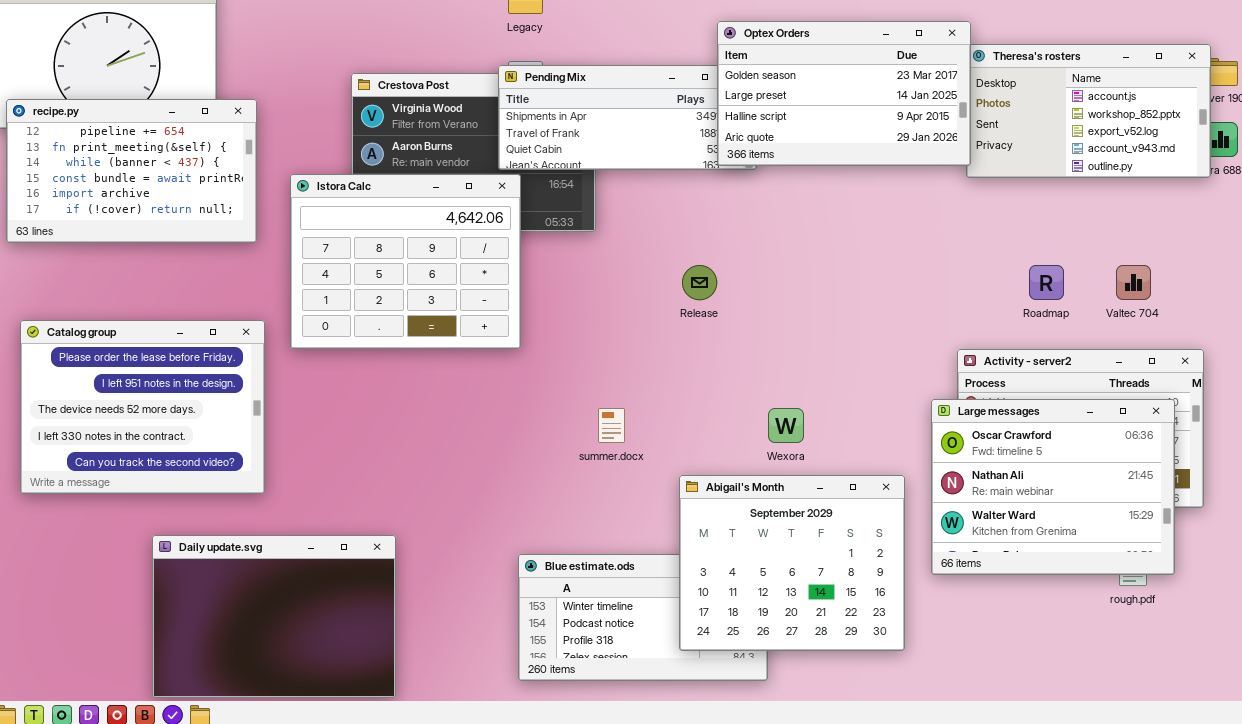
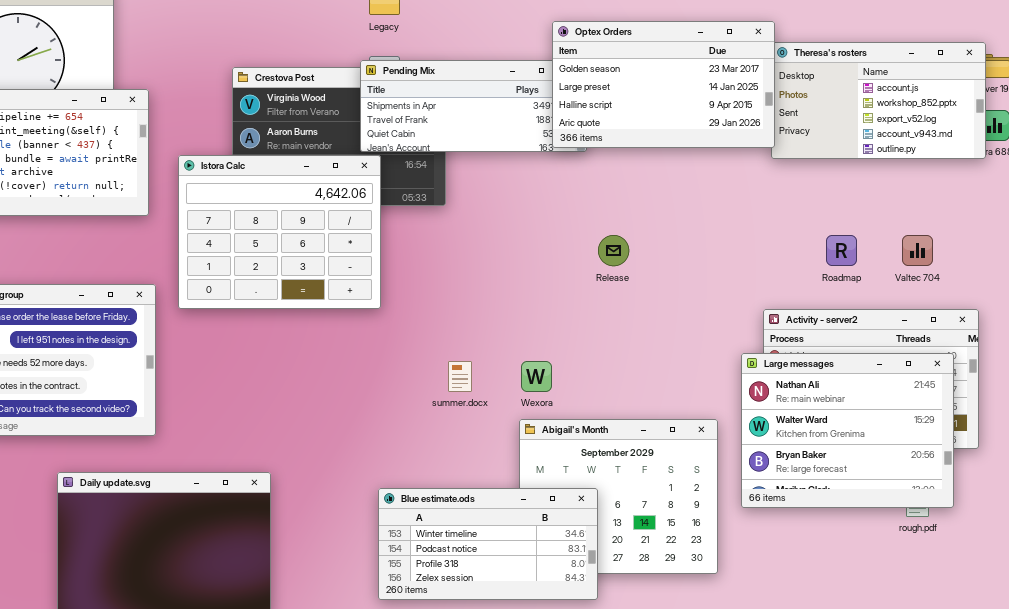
Release: [682,265,717,300] -> [598,235,629,266], moved
Large messages: [931,399,1175,575] -> [741,353,954,508], scrolled down 1 row
Wexora: [768,408,804,443] -> [521,361,552,392], moved
Blue estimate.ods: [518,554,768,681] -> [378,488,598,600], raised

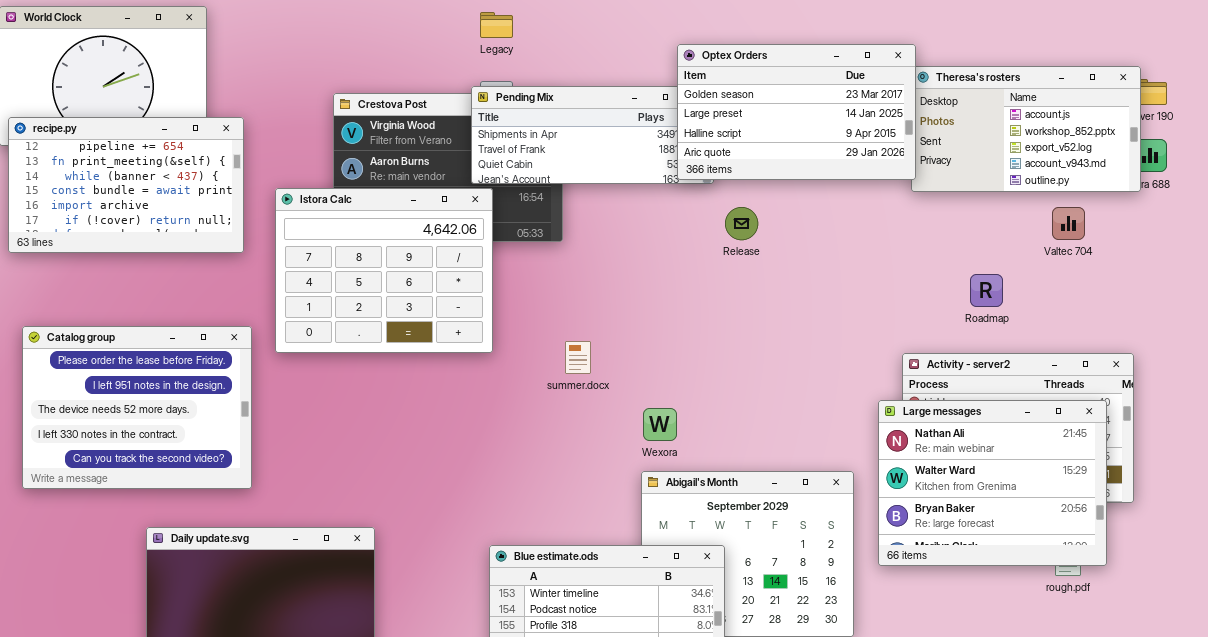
Release: [598,235,629,266] -> [725,207,758,240], moved
Valtec 704: [902,235,933,266] -> [1052,207,1085,240], moved
summer.docx: [448,361,472,392] -> [565,341,591,374], moved

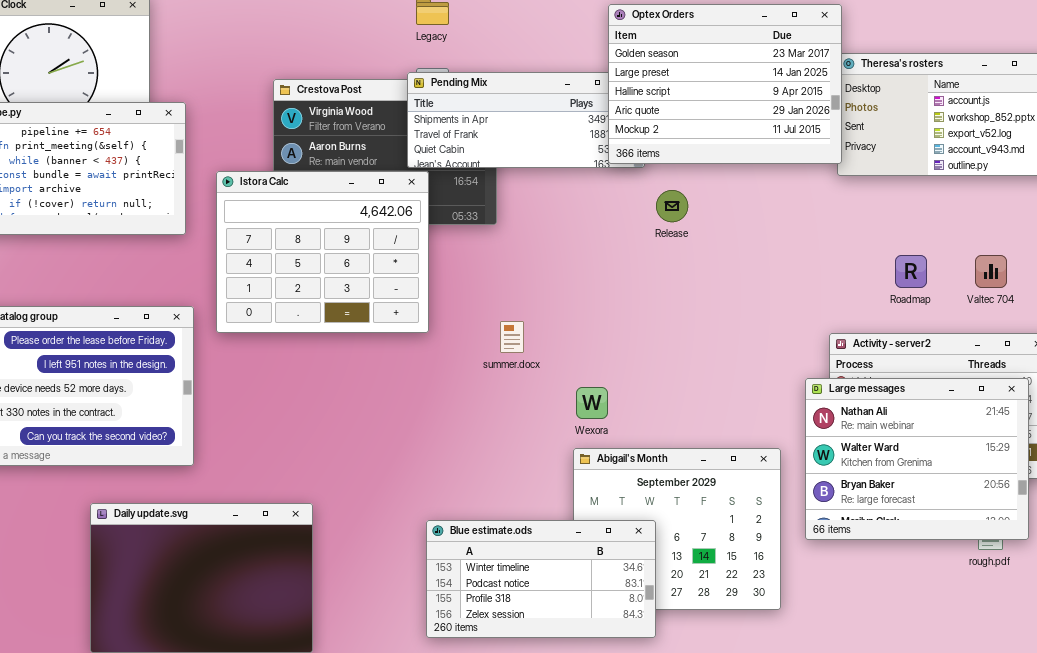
Optex Orders: [677,44,916,180] -> [608,4,842,164], resized
Valtec 704: [1052,207,1085,240] -> [975,255,1007,288], moved

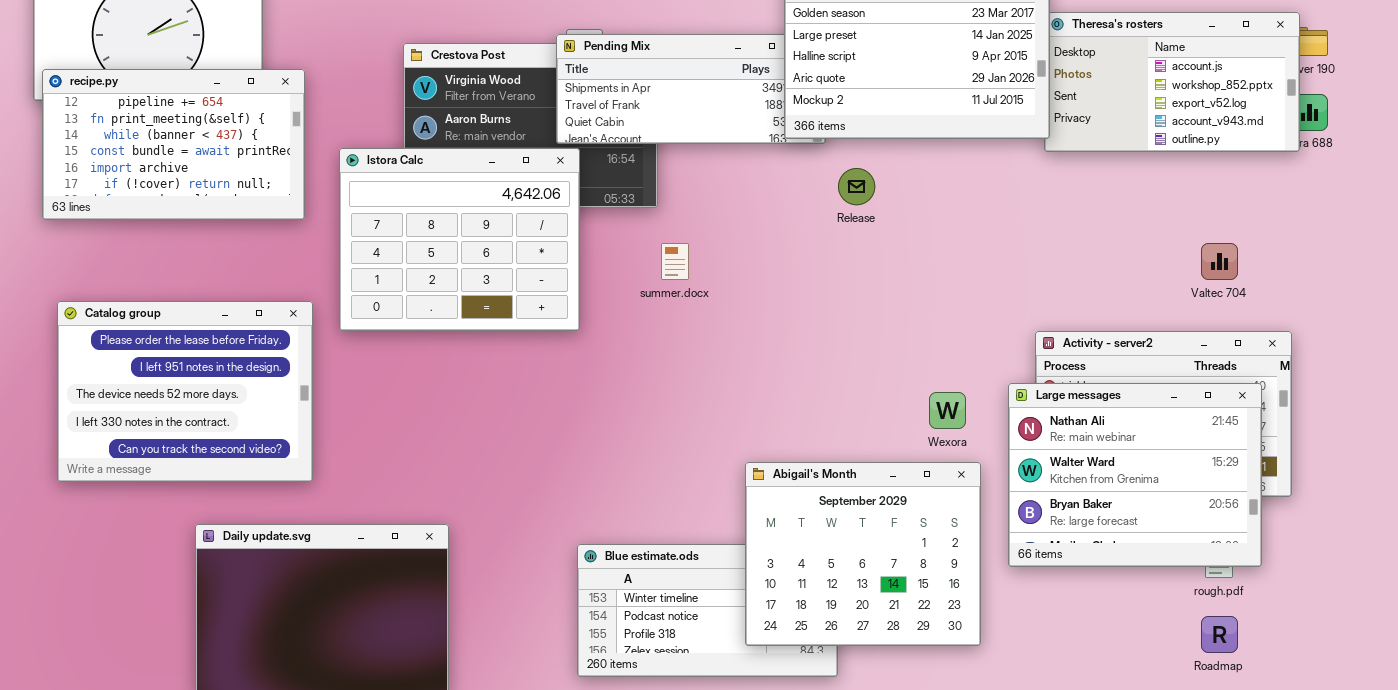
Roadmap: [895,255,927,288] -> [1201,616,1238,653], moved
summer.docx: [500,321,524,353] -> [661,243,689,280], moved
Wexora: [576,387,608,419] -> [929,392,966,429], moved
Abigail's Month: [573,448,781,610] -> [745,462,981,646], raised

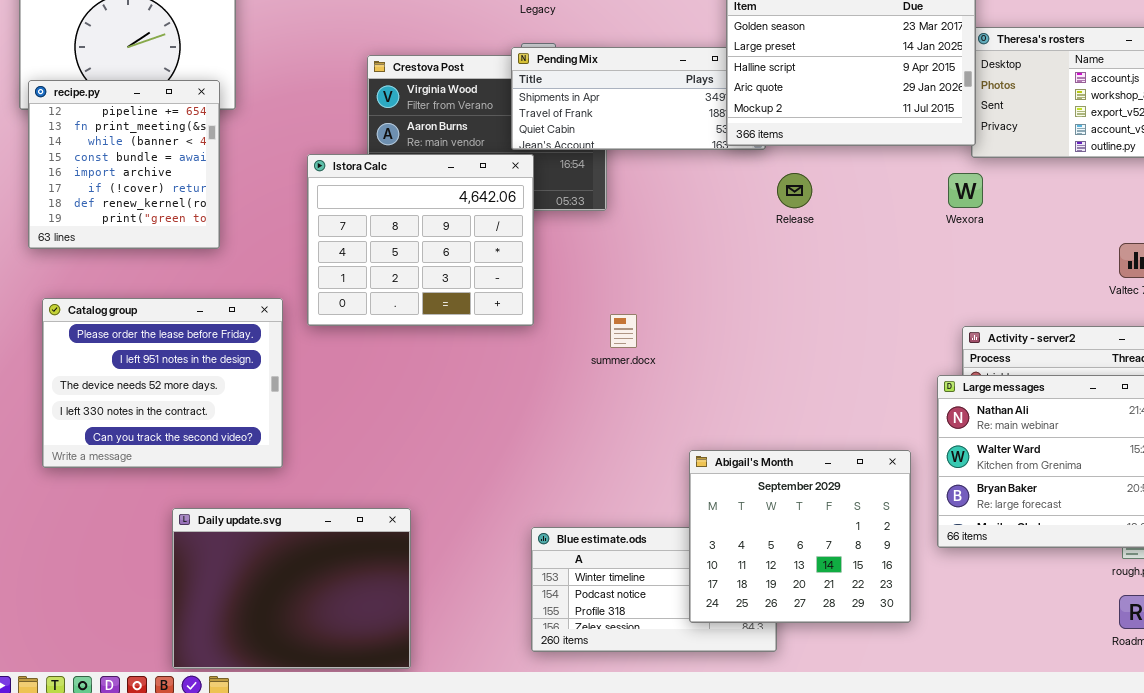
recipe.py: [42,69,305,220] -> [28,80,220,249], resized
summer.docx: [661,243,689,280] -> [610,314,637,348], moved
Wexora: [929,392,966,429] -> [948,173,983,208], moved

